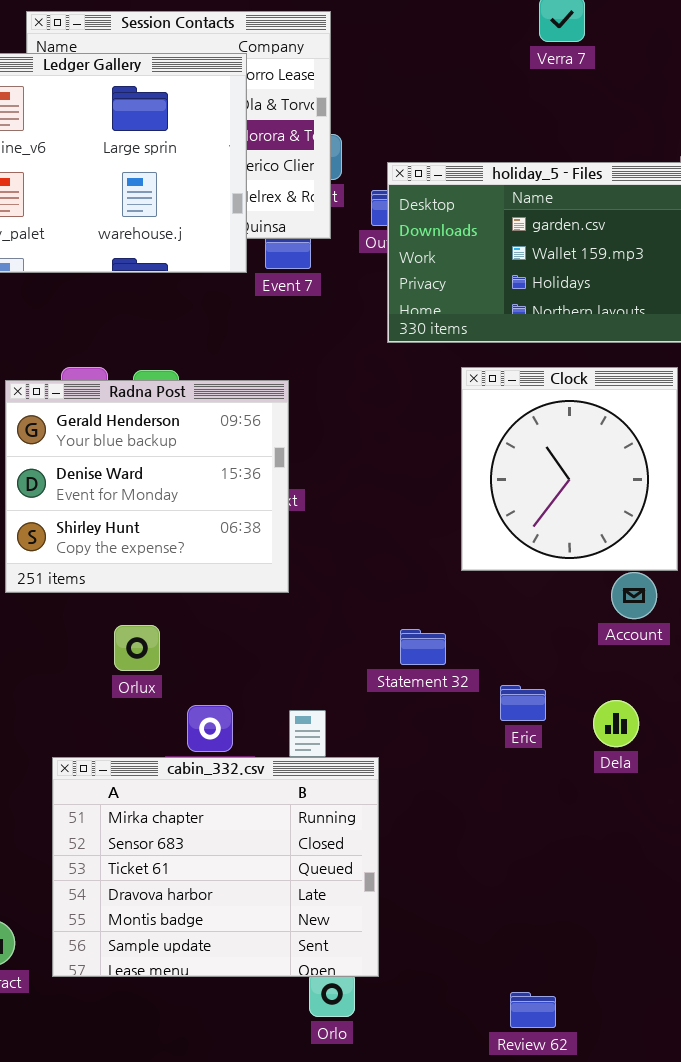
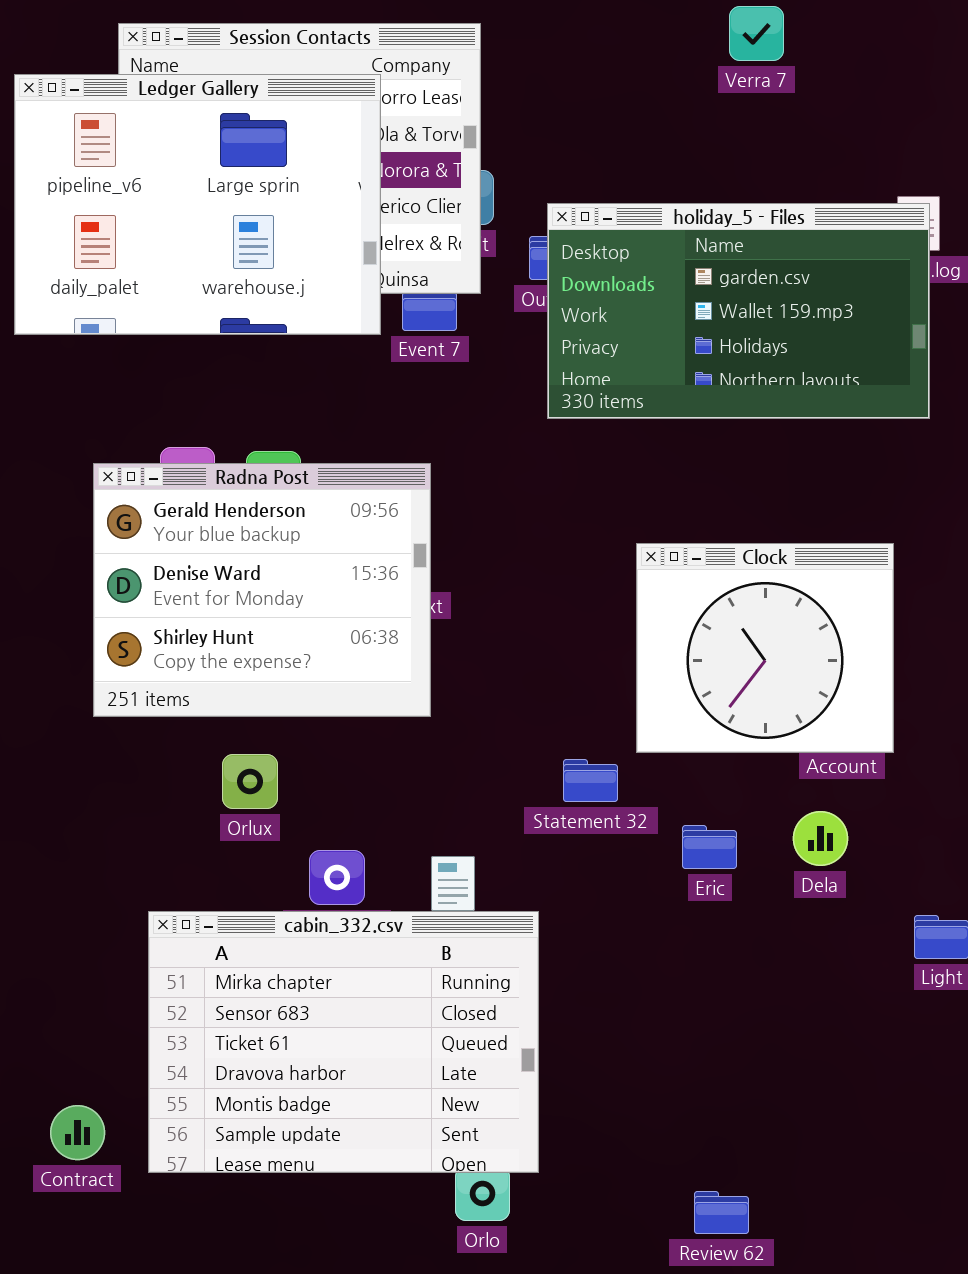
Clock: [461,367,678,571] -> [636,543,894,753], moved, resized
Dela: [593,700,639,747] -> [793,811,848,866], moved

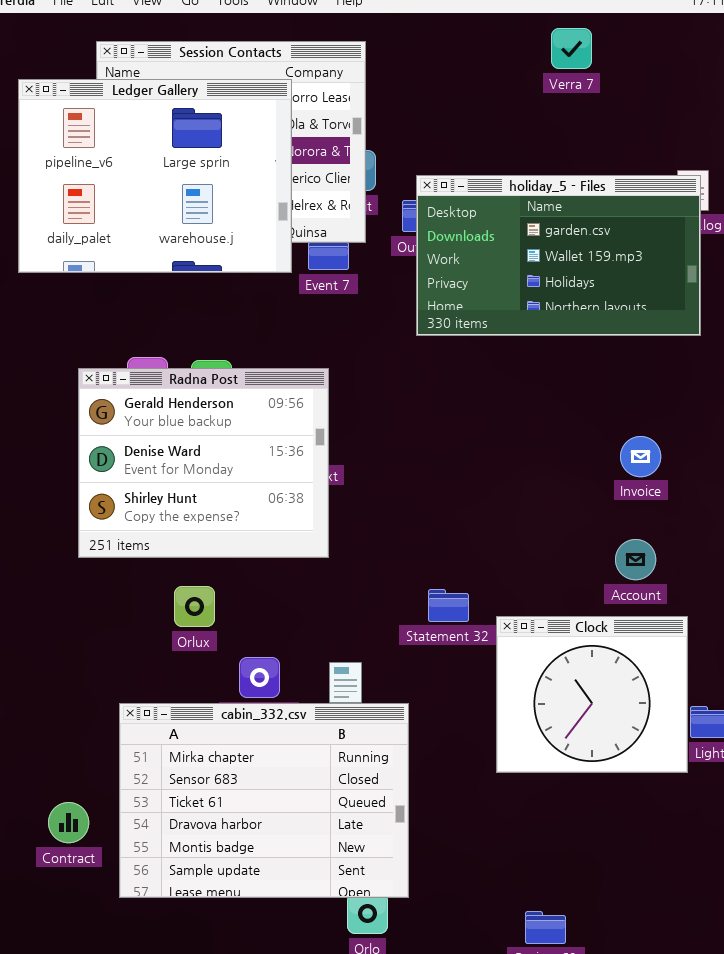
Clock: [636,543,894,753] -> [496,616,688,773], moved
Contract: [50,1105,105,1160] -> [48,802,89,843], moved

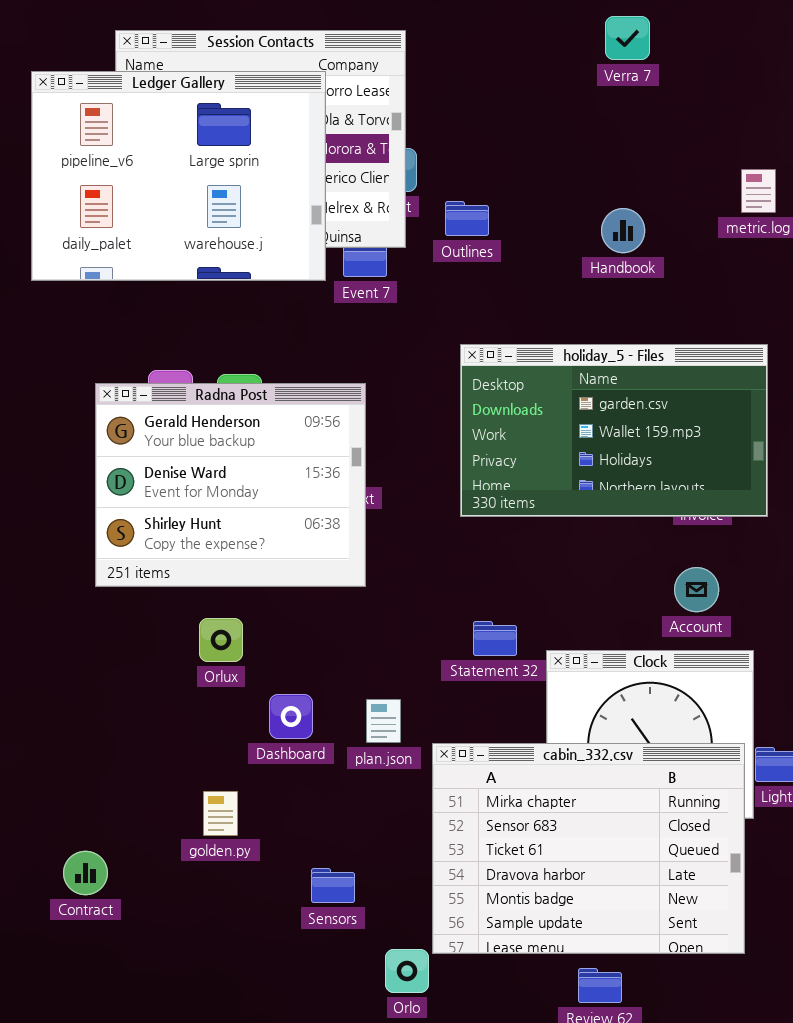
holiday_5 - Files: [416,175,701,336] -> [460,344,768,517], moved
cabin_332.csv: [119,703,409,898] -> [432,743,745,954], moved

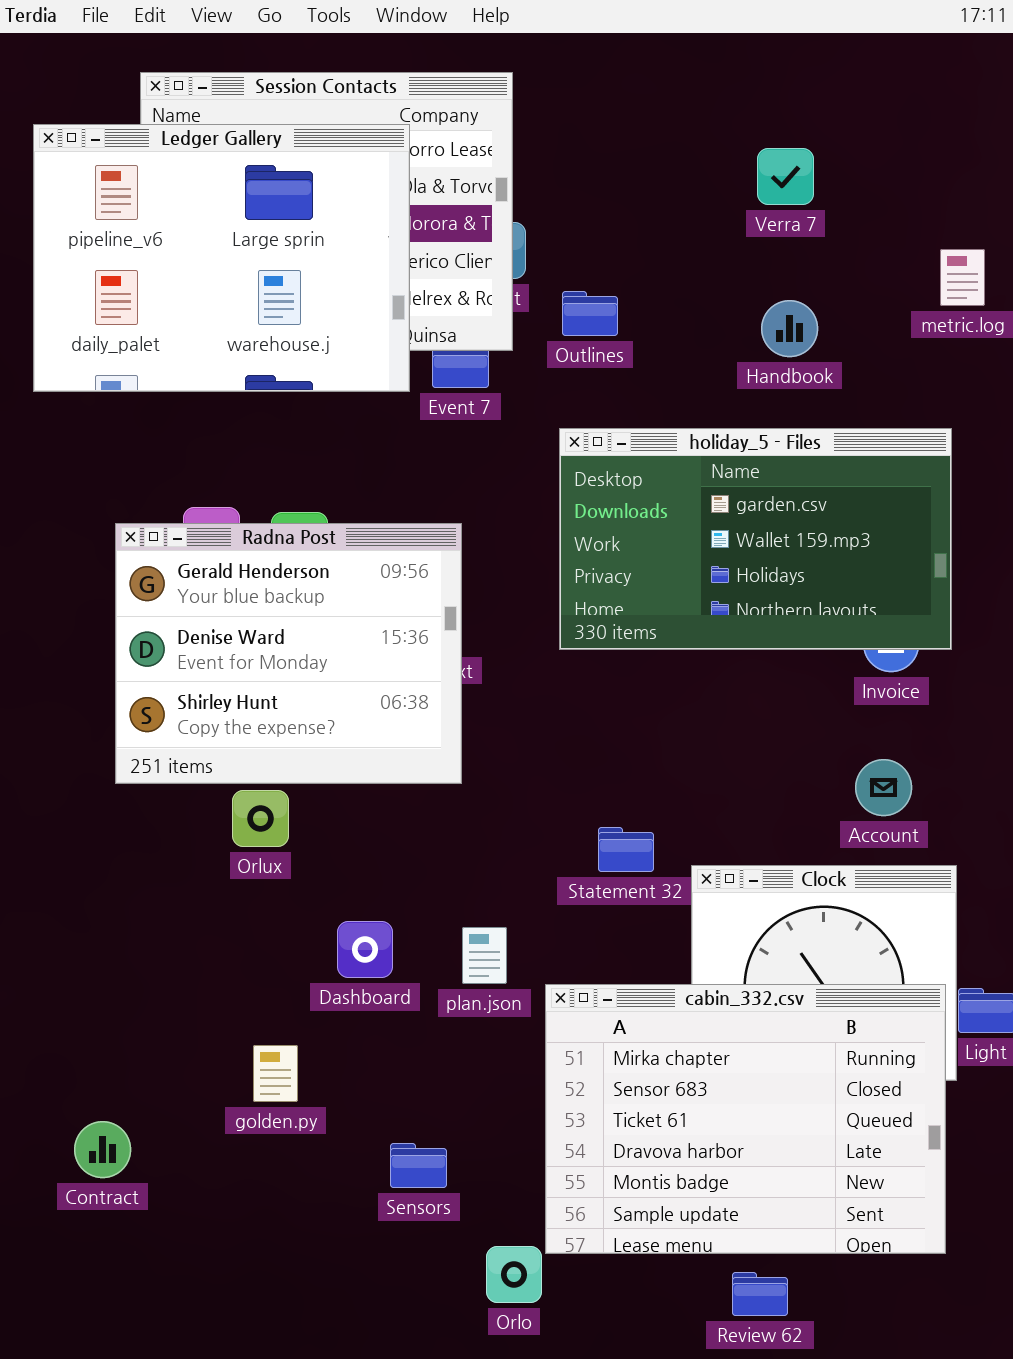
Verra 7: [605,16,650,60] -> [757,148,814,205], moved
holiday_5 - Files: [460,344,768,517] -> [559,428,952,650], moved
Orlux: [199,618,243,662] -> [232,790,289,847], moved

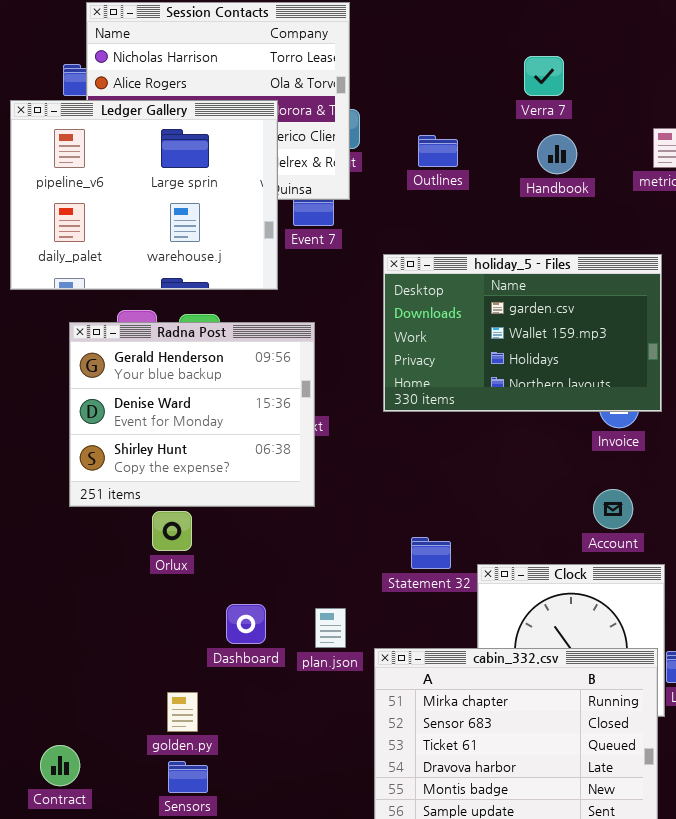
Ledger Gallery: [33,124,410,392] -> [10,100,278,290], moved
Outlines: [562,291,618,336] -> [418,135,458,167], moved
Handbook: [761,300,818,357] -> [537,134,577,174], moved
Sensors: [390,1143,447,1188] -> [168,761,208,793], moved

